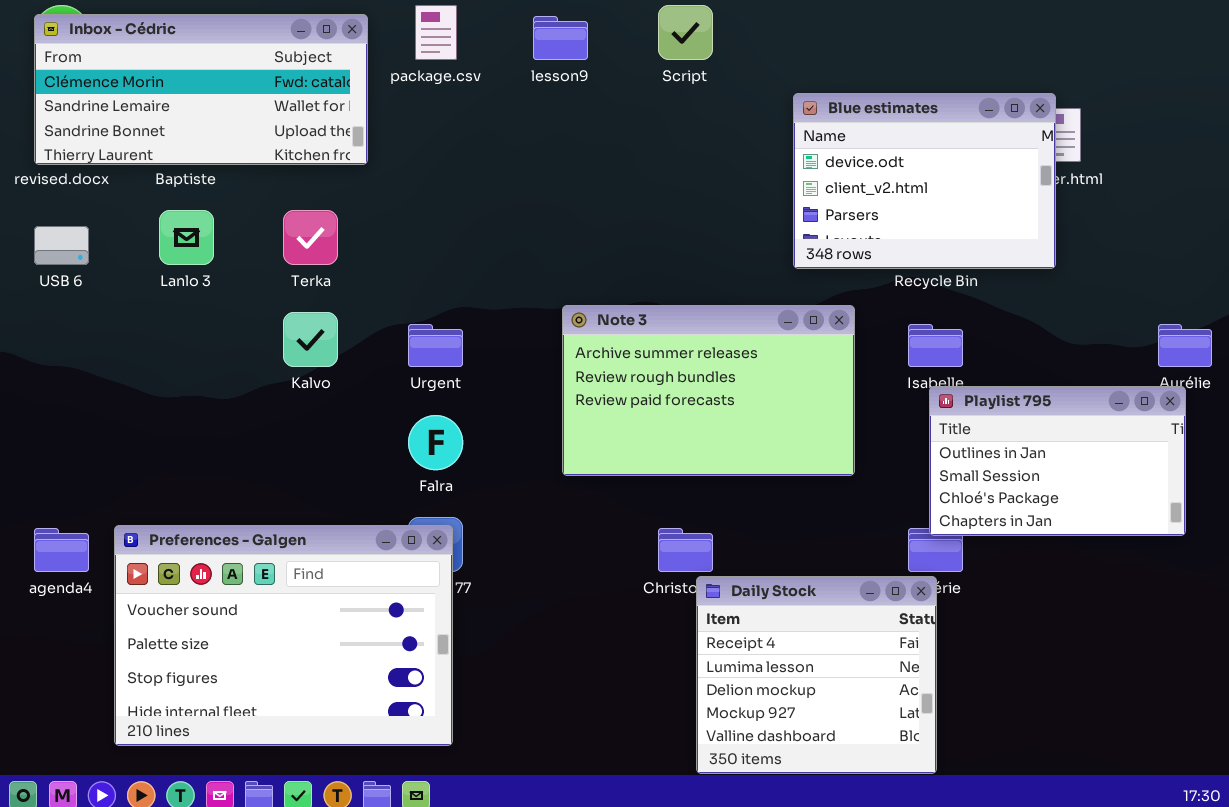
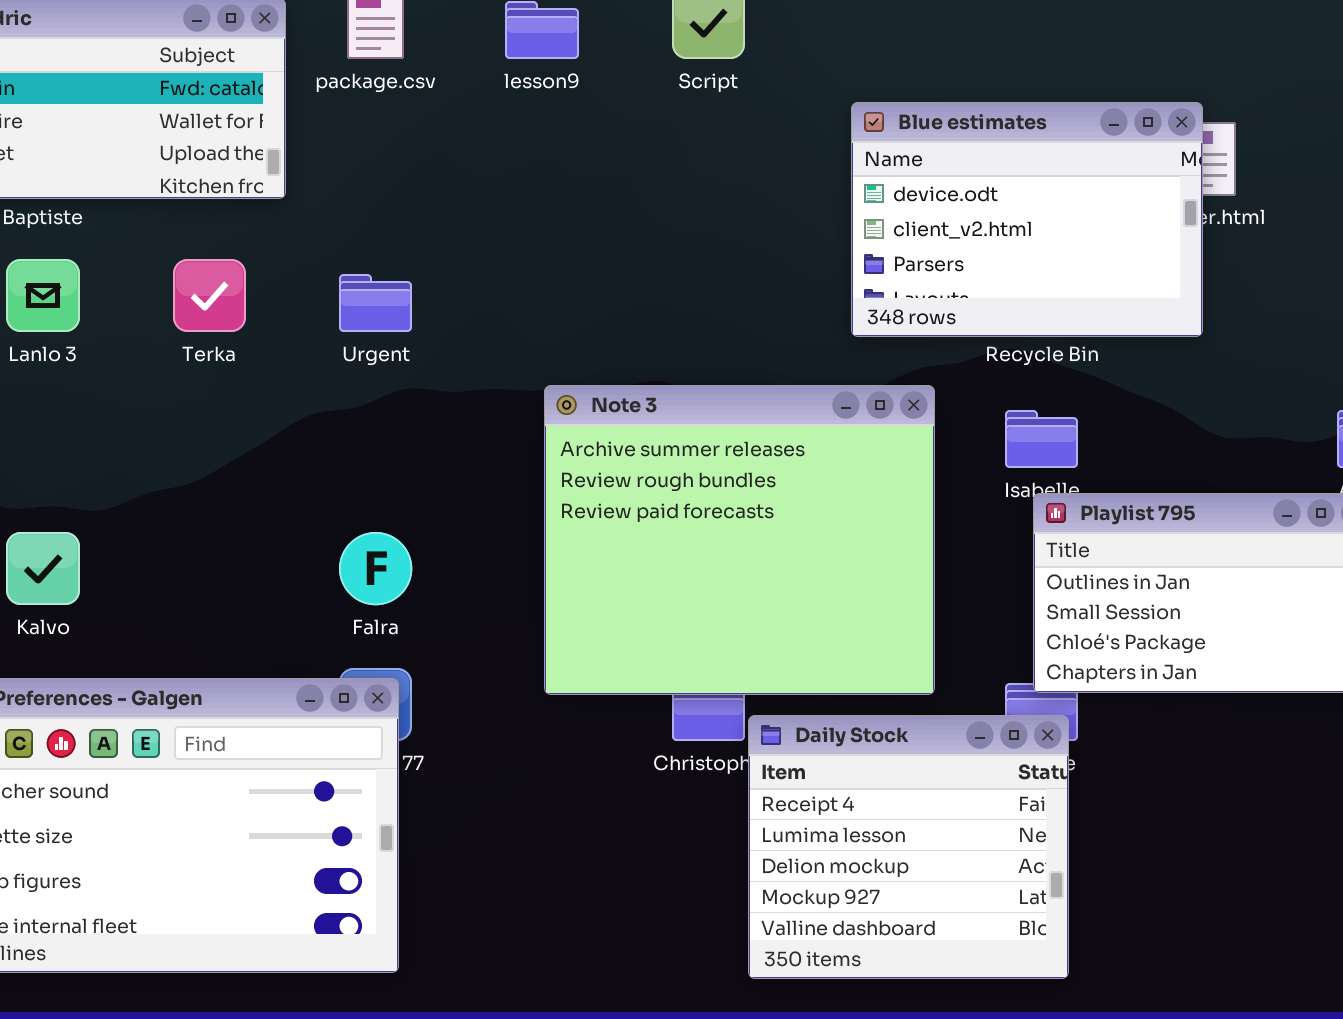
Note 3: [562,305,855,476] -> [544,385,935,695], resized
Kalvo: [283,312,338,367] -> [6,532,80,605], moved
Urgent: [408,324,463,367] -> [339,274,412,332], moved
Daily Stock: [696,576,937,774] -> [748,715,1069,979], moved

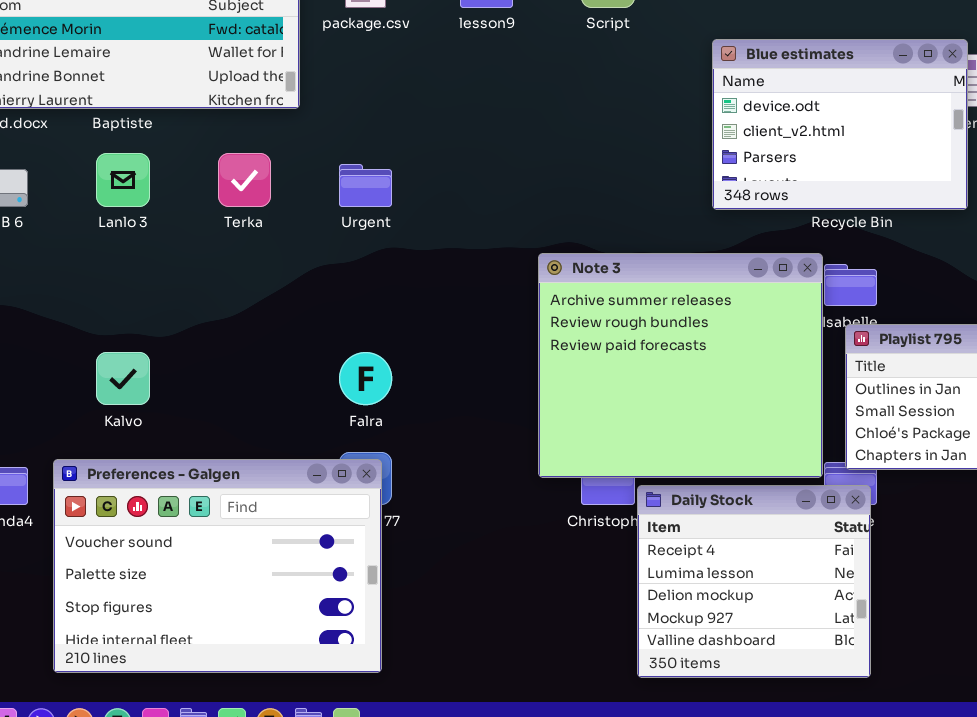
Note 3: [544,385,935,695] -> [538,253,823,478], moved

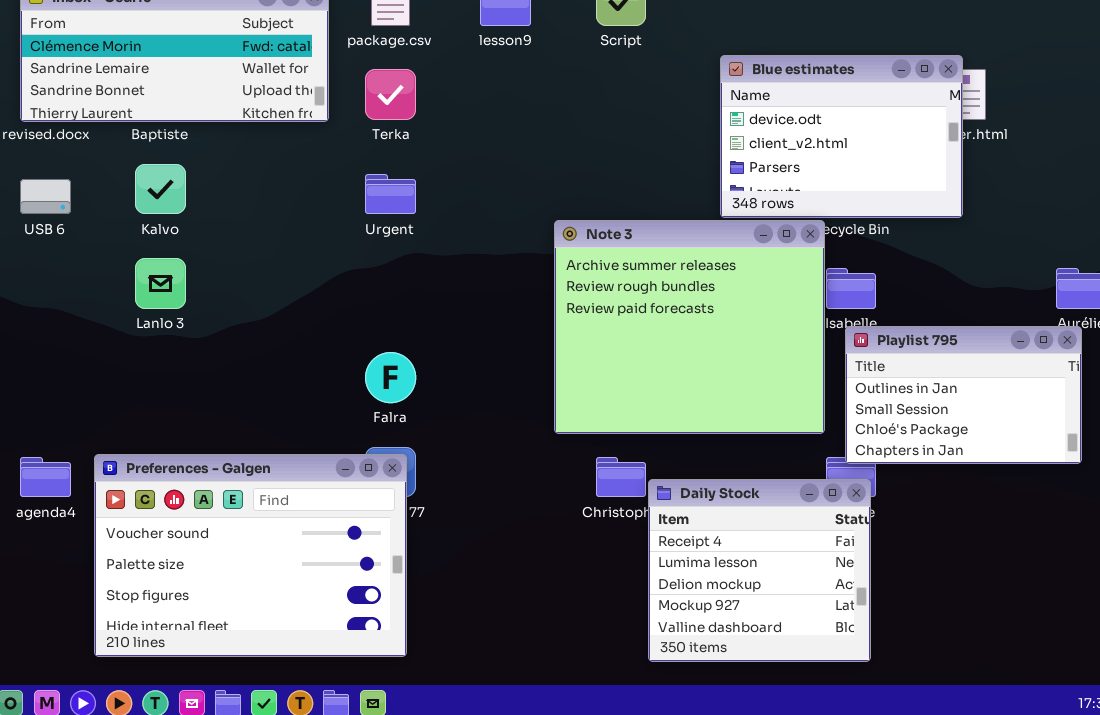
Lanlo 3: [96,153,150,207] -> [135,258,186,309], moved
Terka: [218,153,271,207] -> [365,69,416,120], moved
Note 3: [538,253,823,478] -> [554,220,825,434], moved
Kalvo: [96,352,150,405] -> [135,164,186,214], moved

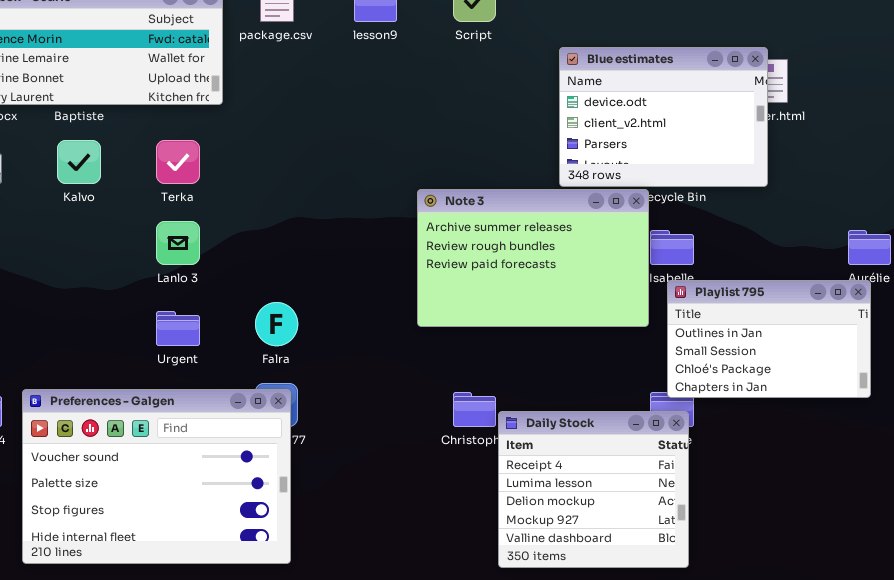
Terka: [365,69,416,120] -> [156,140,200,184], moved
Urgent: [365,174,416,214] -> [156,311,200,346], moved
Note 3: [554,220,825,434] -> [417,189,649,327], resized
Lanlo 3: [135,258,186,309] -> [156,221,200,265], moved

